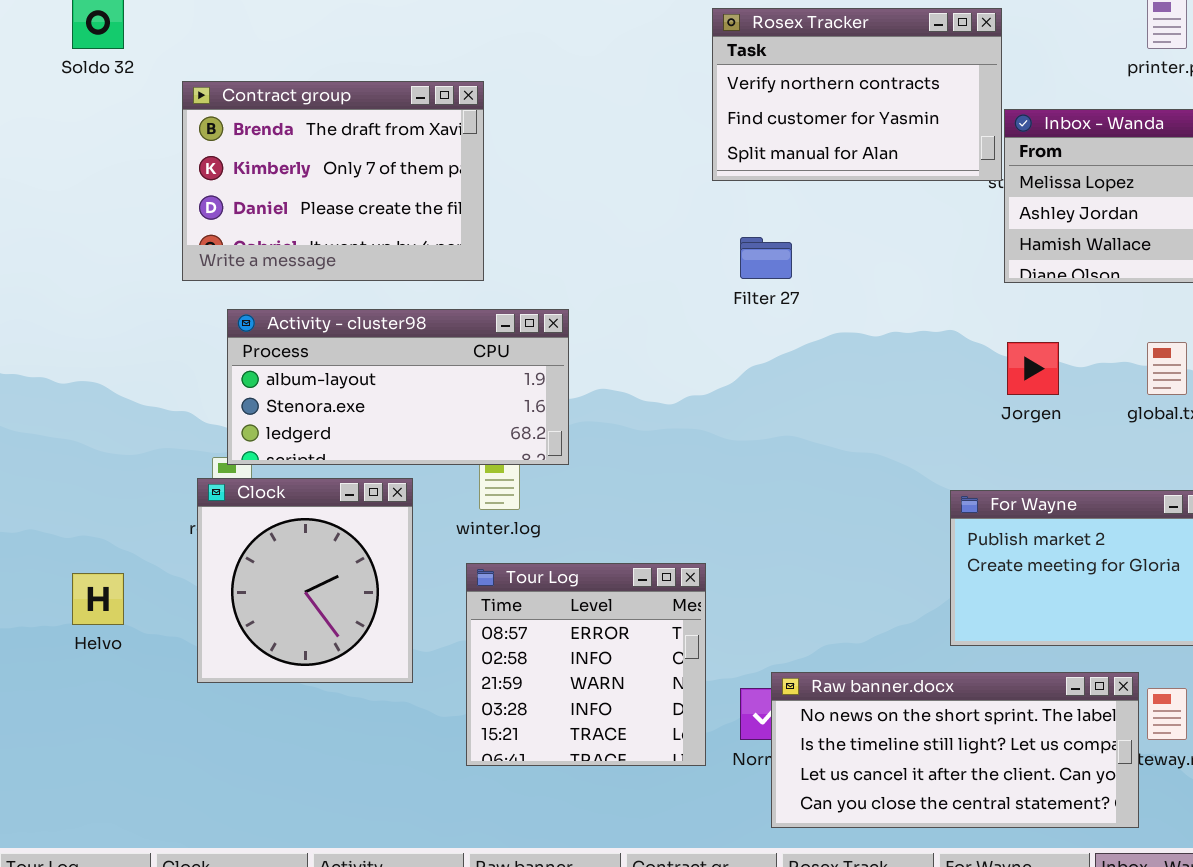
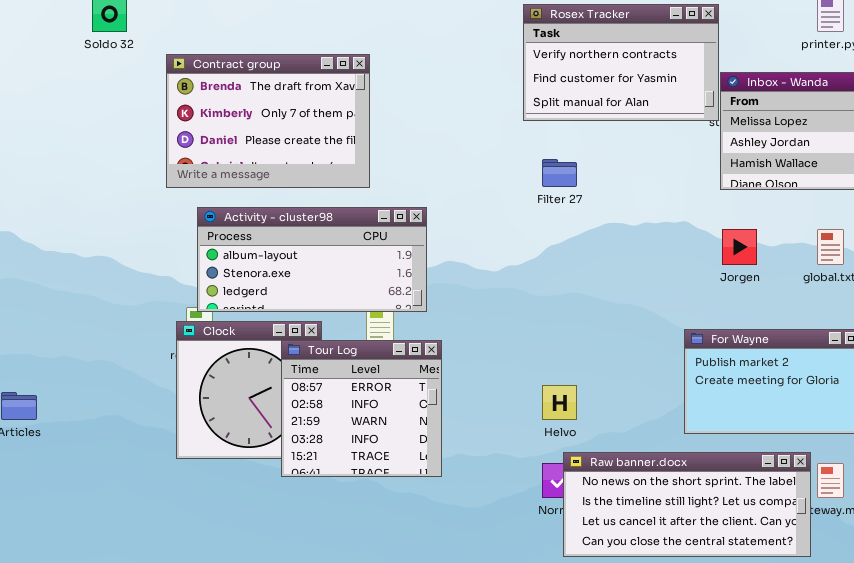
Tour Log: [466,563,706,766] -> [281,340,442,477], moved
Helvo: [72,573,124,625] -> [542,385,577,420], moved

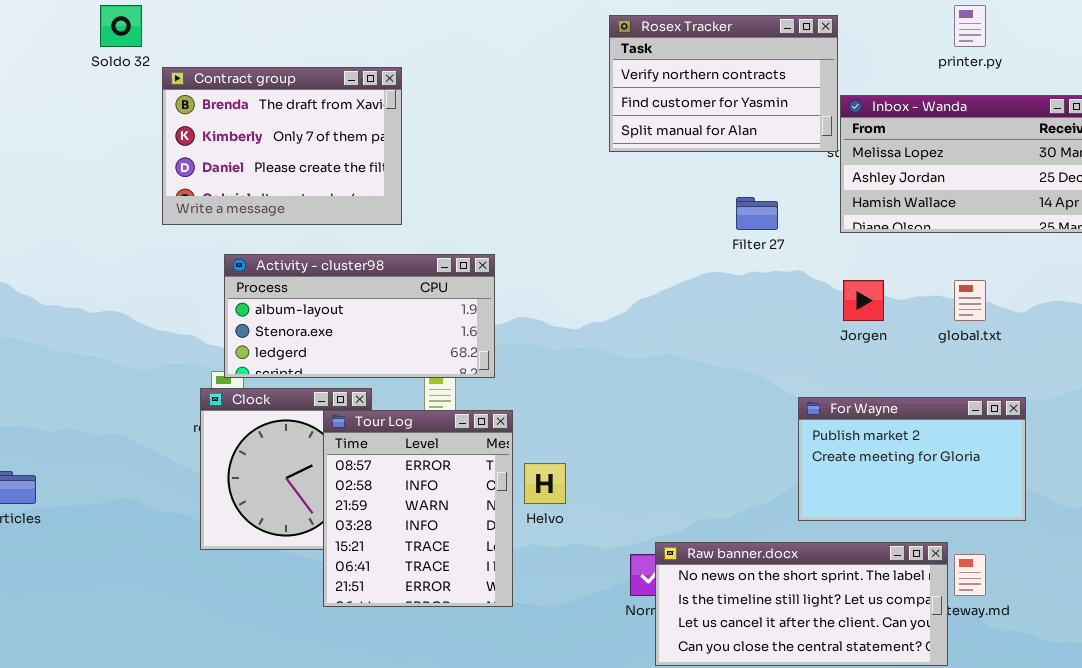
Contract group: [166,54,370,188] -> [162,67,402,225], moved
Filter 27: [542,159,577,187] -> [736,197,778,230], moved
Tour Log: [281,340,442,477] -> [323,410,513,607], resized
Helvo: [542,385,577,420] -> [524,463,566,504], moved

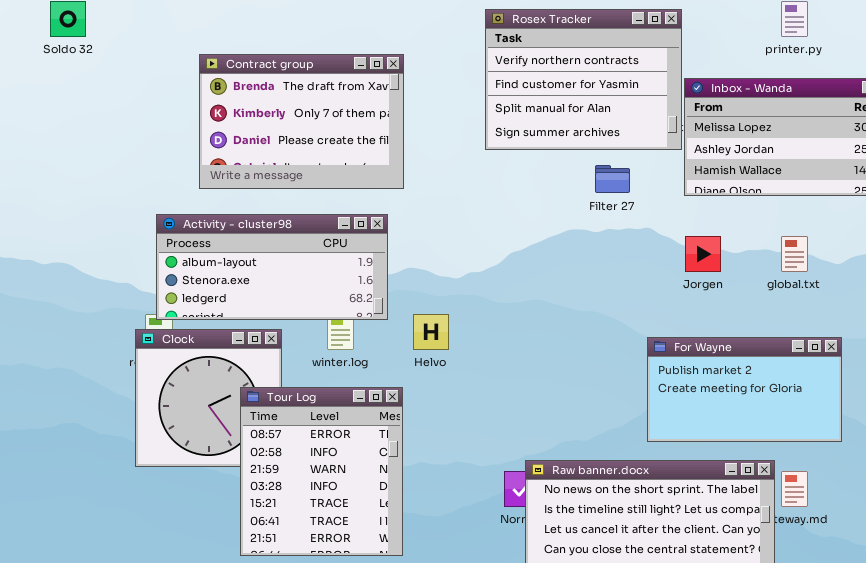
Rosex Tracker: [609,15,838,152] -> [485,9,682,150], resized
Contract group: [162,67,402,225] -> [199,54,404,189], moved
Tour Log: [323,410,513,607] -> [240,387,403,556], moved
Helvo: [524,463,566,504] -> [413,314,449,350], moved

